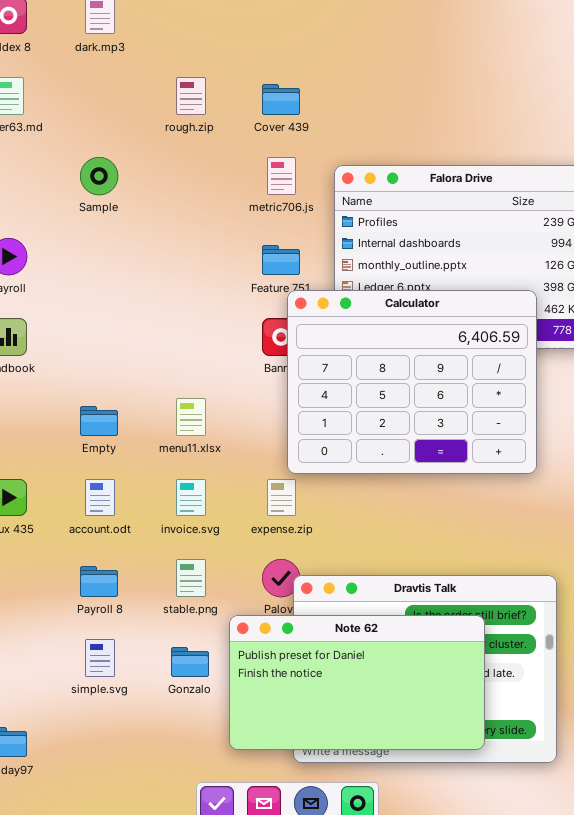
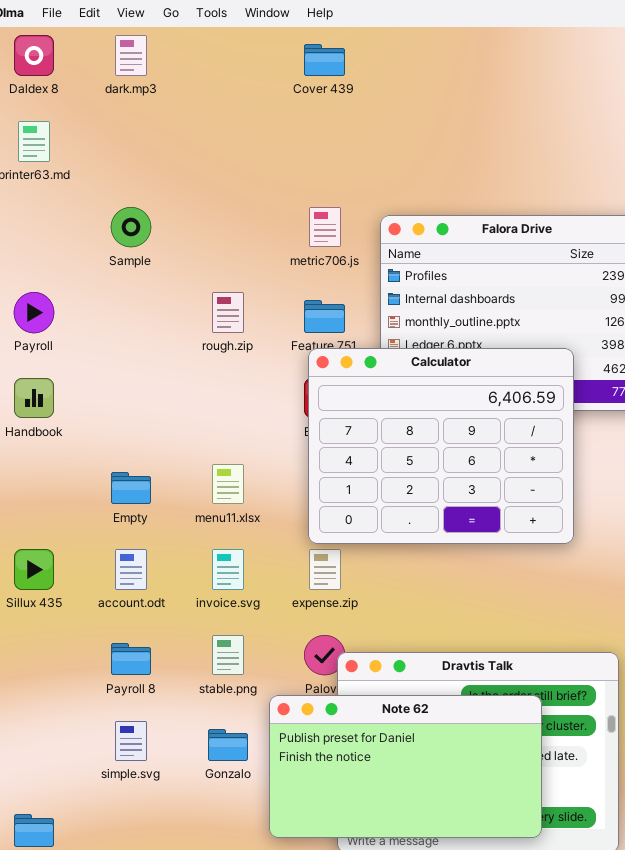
rough.zip: [176,77,206,115] -> [212,292,244,333], moved
Cover 439: [262,84,300,115] -> [304,44,345,76], moved
Calculator: [287,290,537,474] -> [308,348,574,544], moved

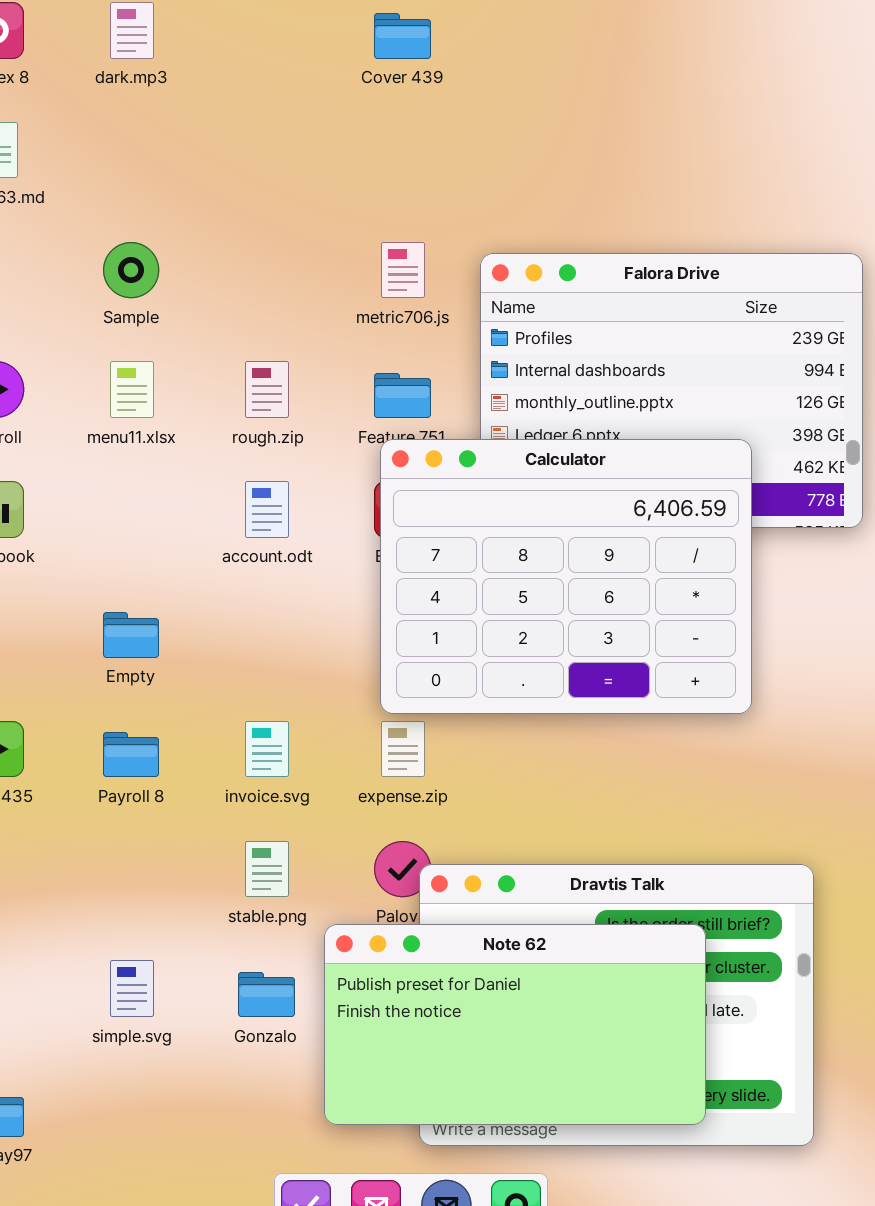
menu11.xlsx: [212,464,244,504] -> [110,361,154,418], moved
account.odt: [115,549,147,590] -> [245,481,289,538], moved
Payroll 8: [111,643,151,675] -> [103,732,159,777], moved

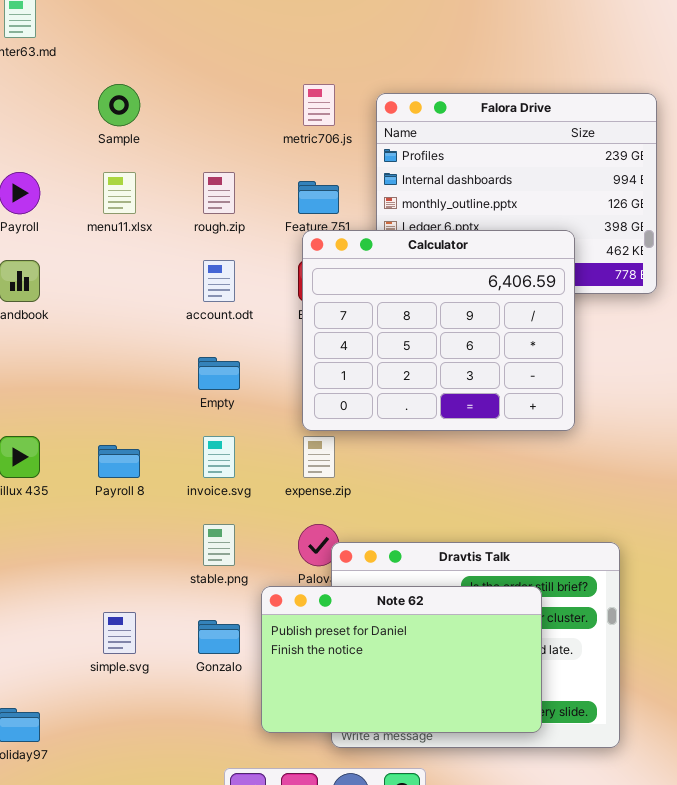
Empty: [103,612,159,658] -> [198,357,240,390], moved

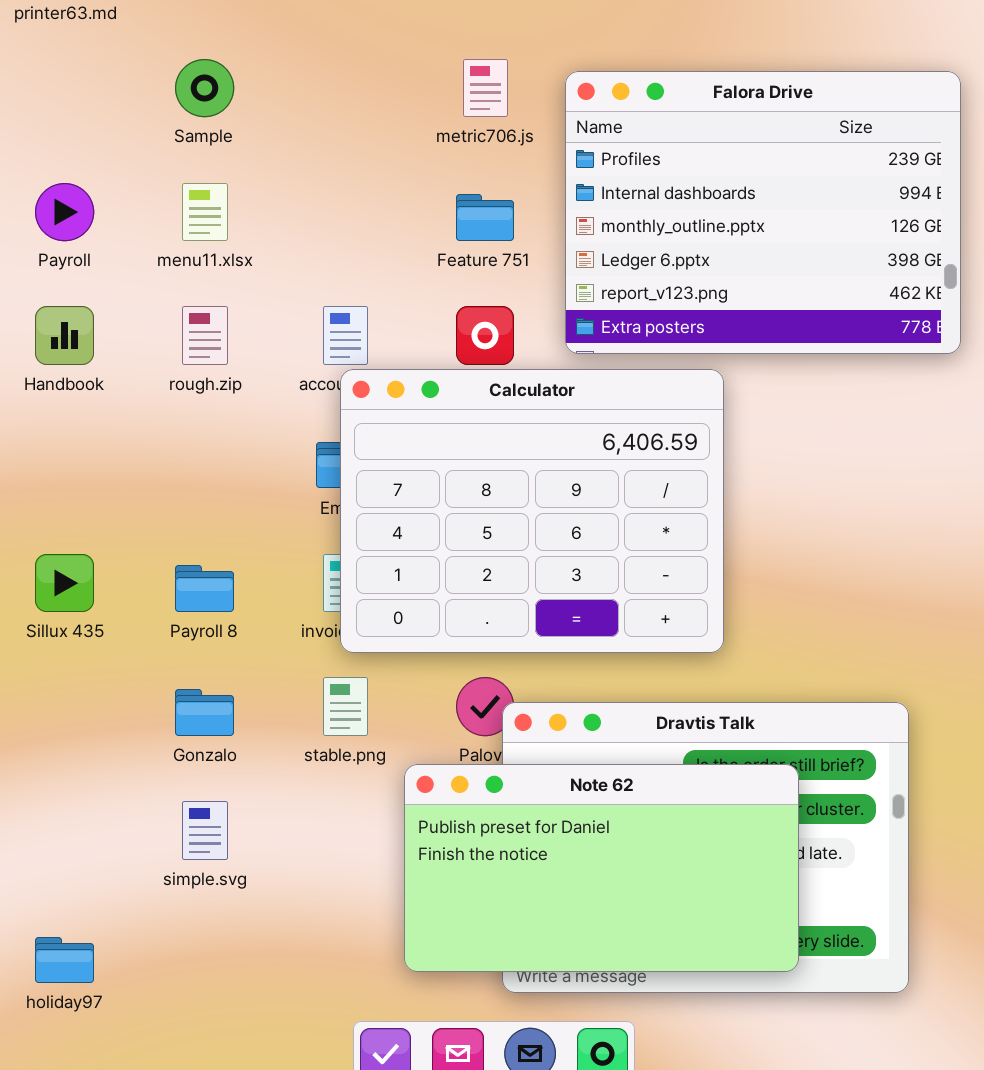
rough.zip: [203,172,235,214] -> [182,306,228,365], moved
Calculator: [302,230,575,431] -> [340,369,724,653], moved
Gonzalo: [198,620,240,654] -> [175,689,234,736], moved

